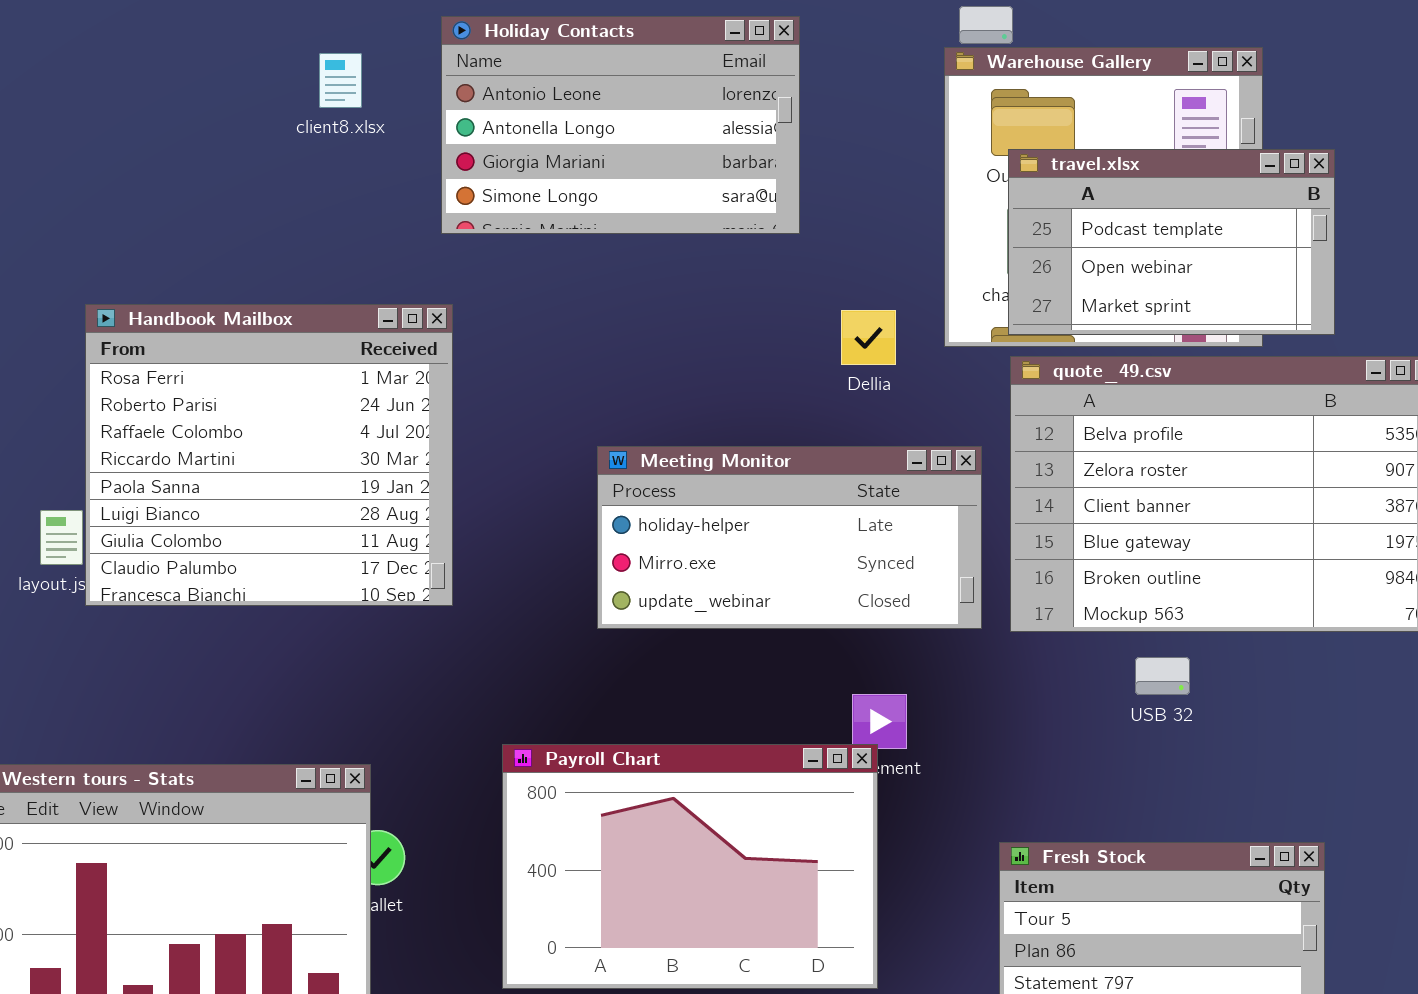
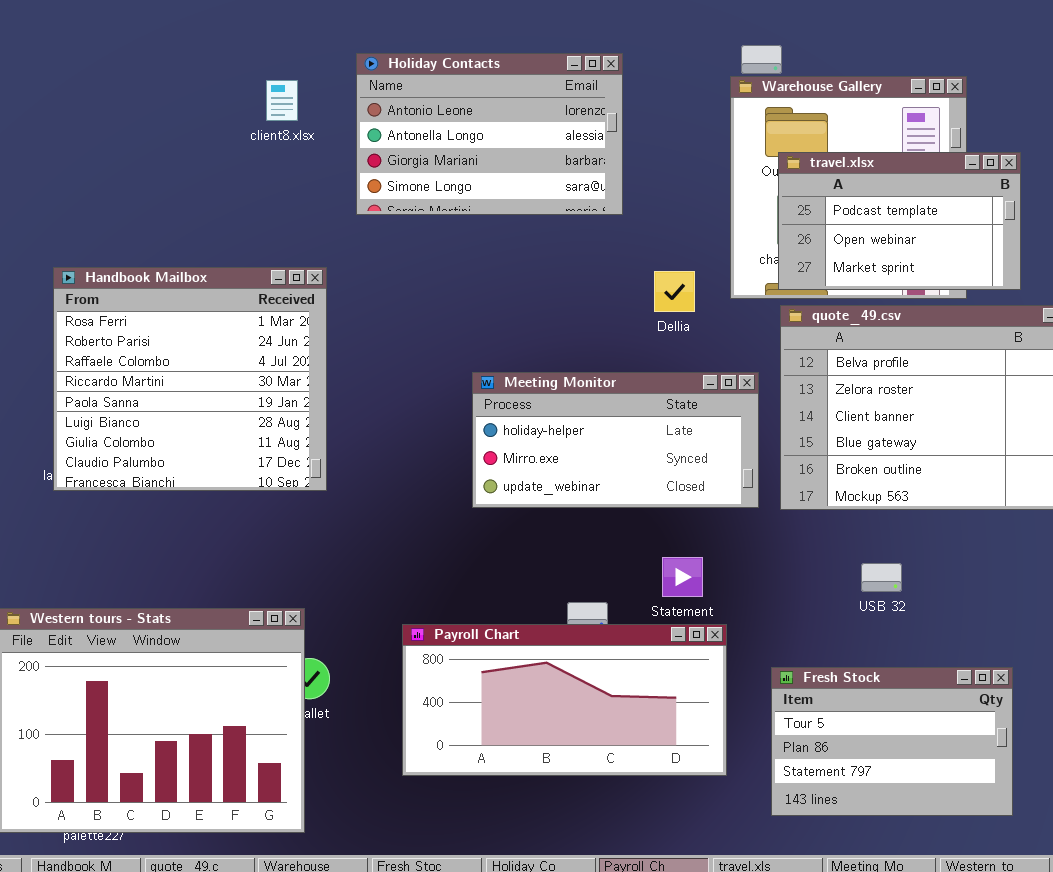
Handbook Mailbox: [85,304,453,606] -> [53,267,327,491], moved
USB 32: [1135,657,1190,695] -> [861,563,902,592], moved
Payroll Chart: [502,744,878,989] -> [402,624,727,776], resized

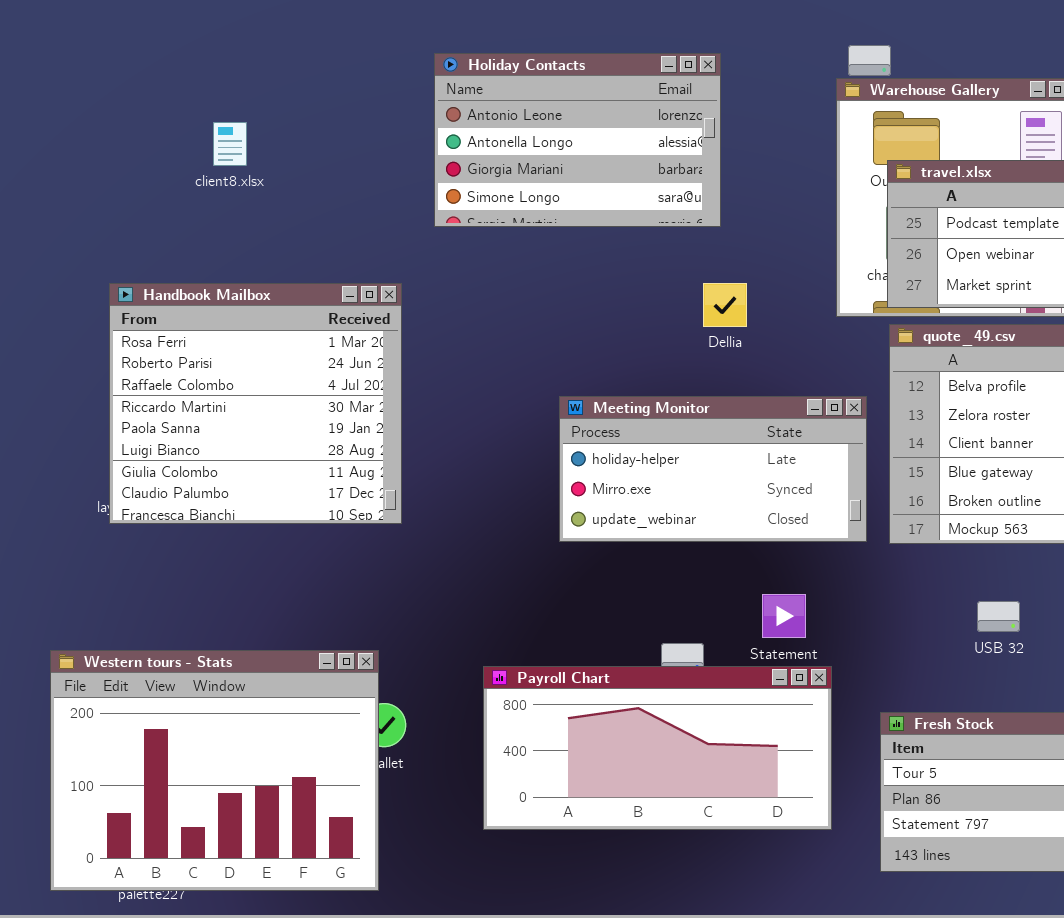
client8.xlsx: [266,80,298,121] -> [213,122,247,166], moved
Dellia: [654,271,695,312] -> [703,283,747,327], moved

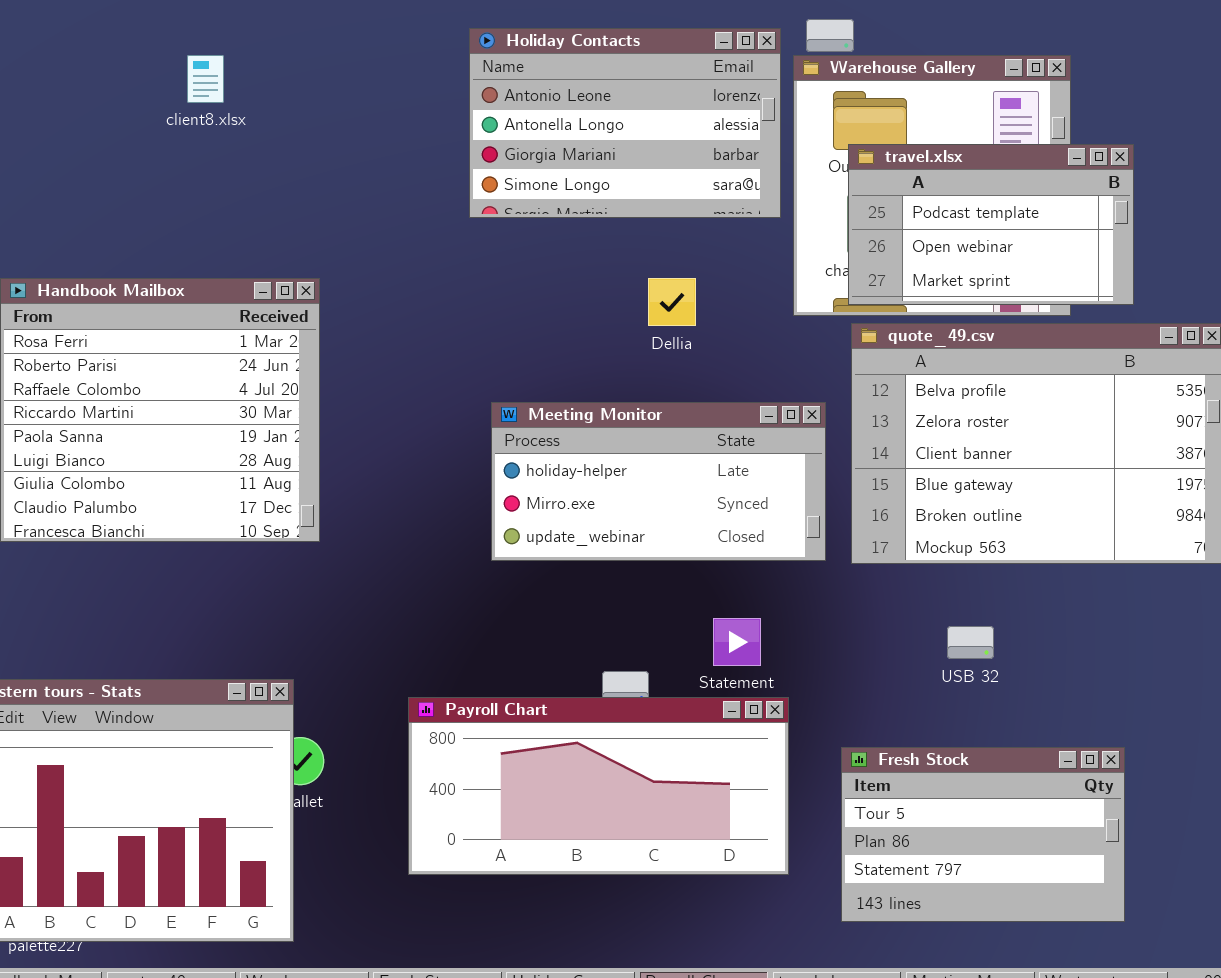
Holiday Contacts: [434,53,721,227] -> [469,28,781,218], moved
client8.xlsx: [213,122,247,166] -> [187,55,224,103], moved

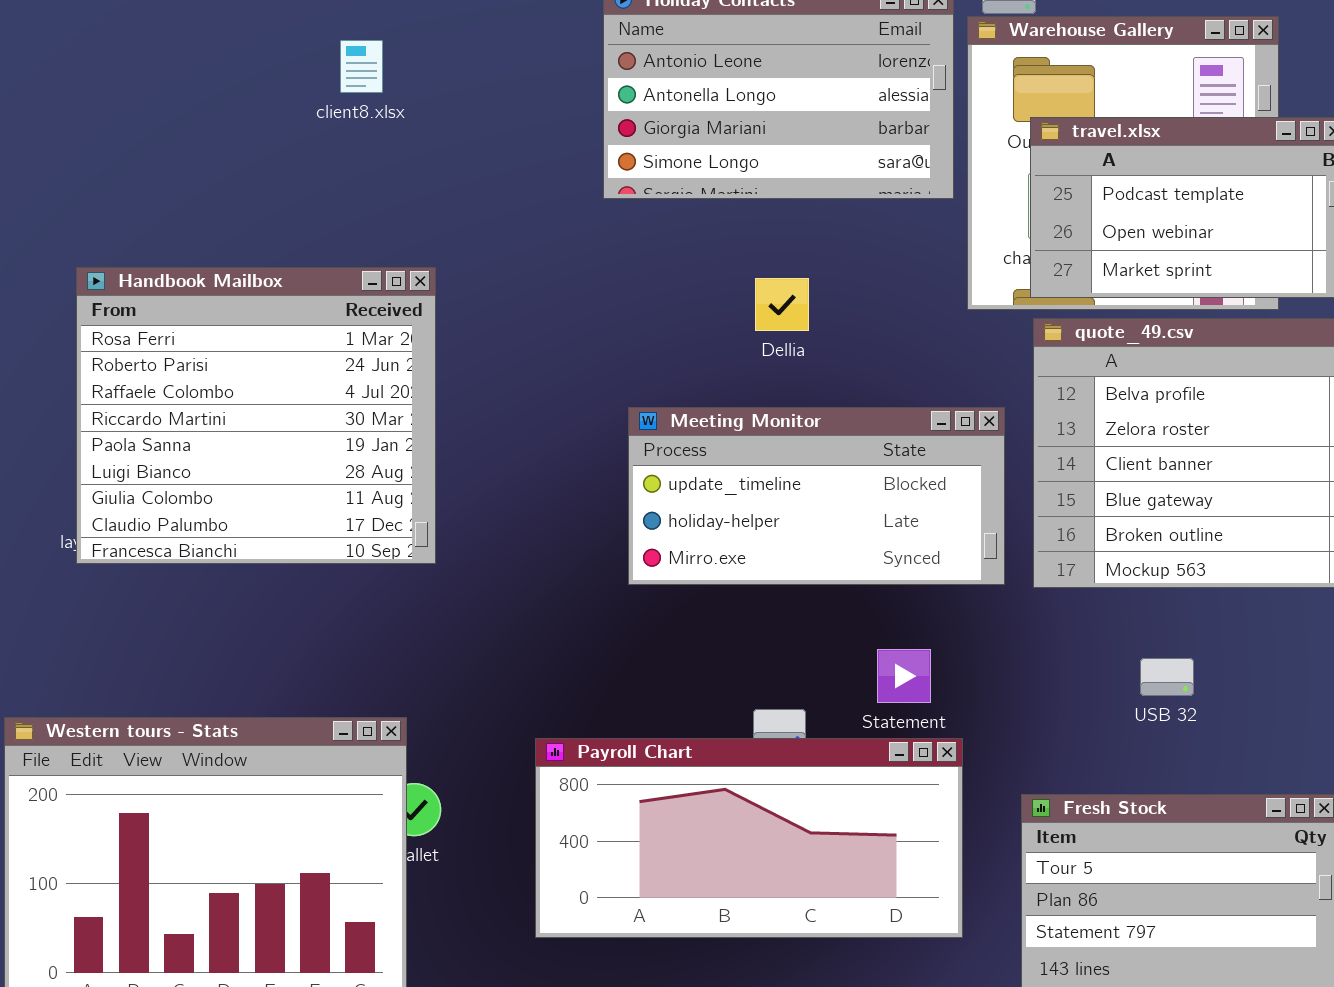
client8.xlsx: [187,55,224,103] -> [340,40,383,93], moved
Dellia: [648,278,696,326] -> [755,278,809,331], moved
Meeting Monitor: [491,402,826,561] -> [628,407,1005,585], scrolled up 1 row

